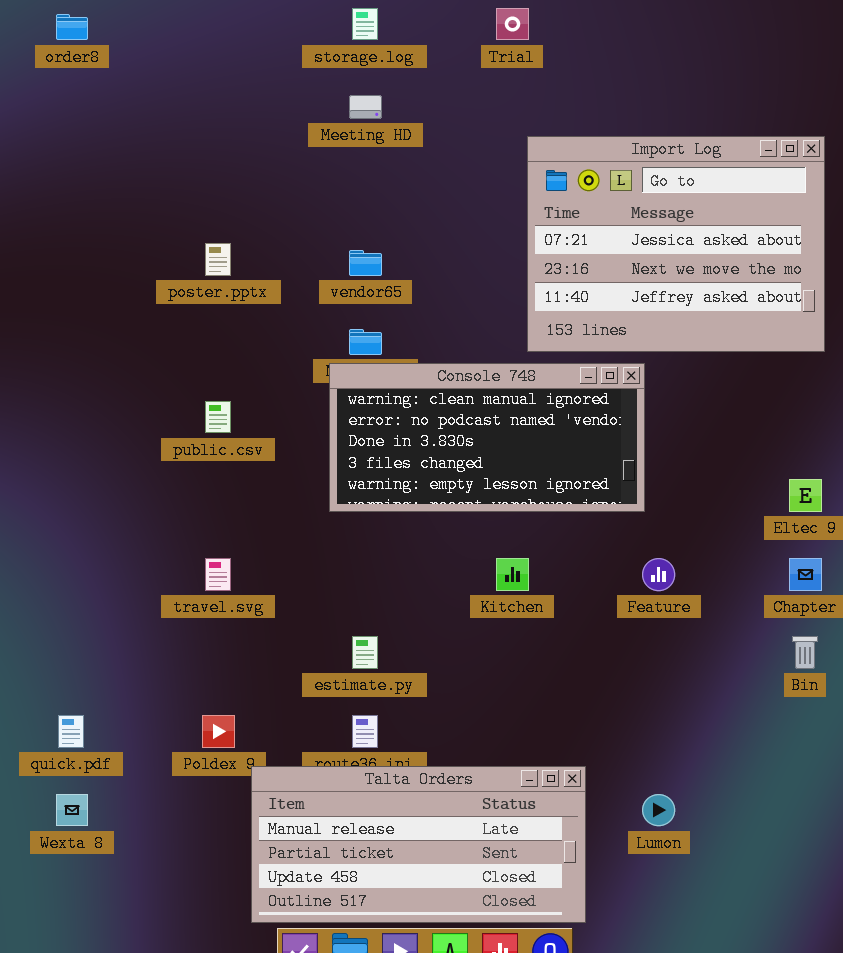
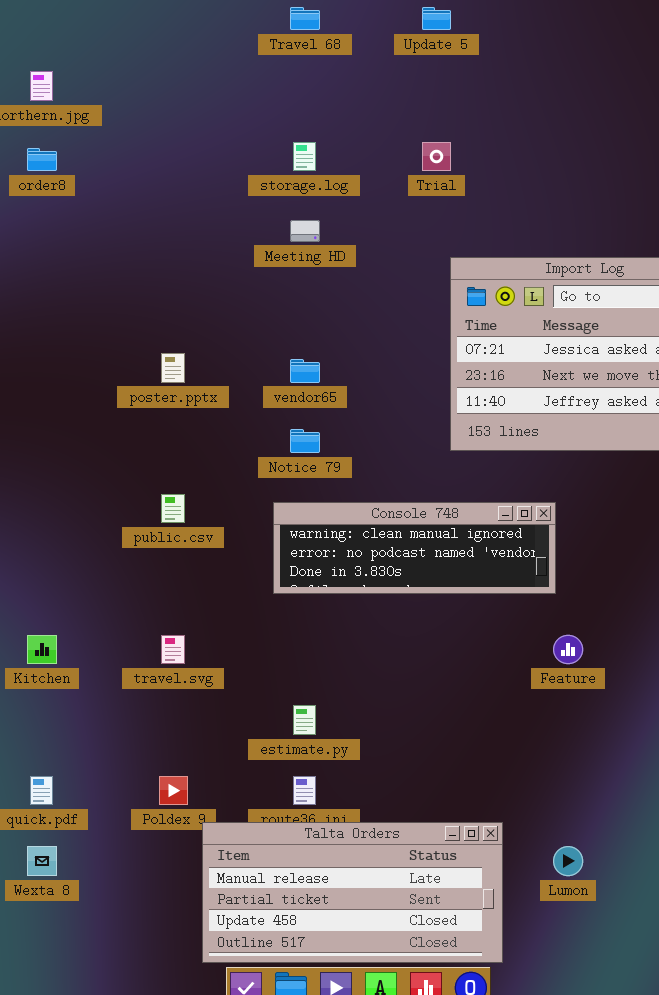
Console 748: [329,363,645,512] -> [273,502,556,594], resized
Kitchen: [496,558,529,591] -> [27,635,57,664], moved

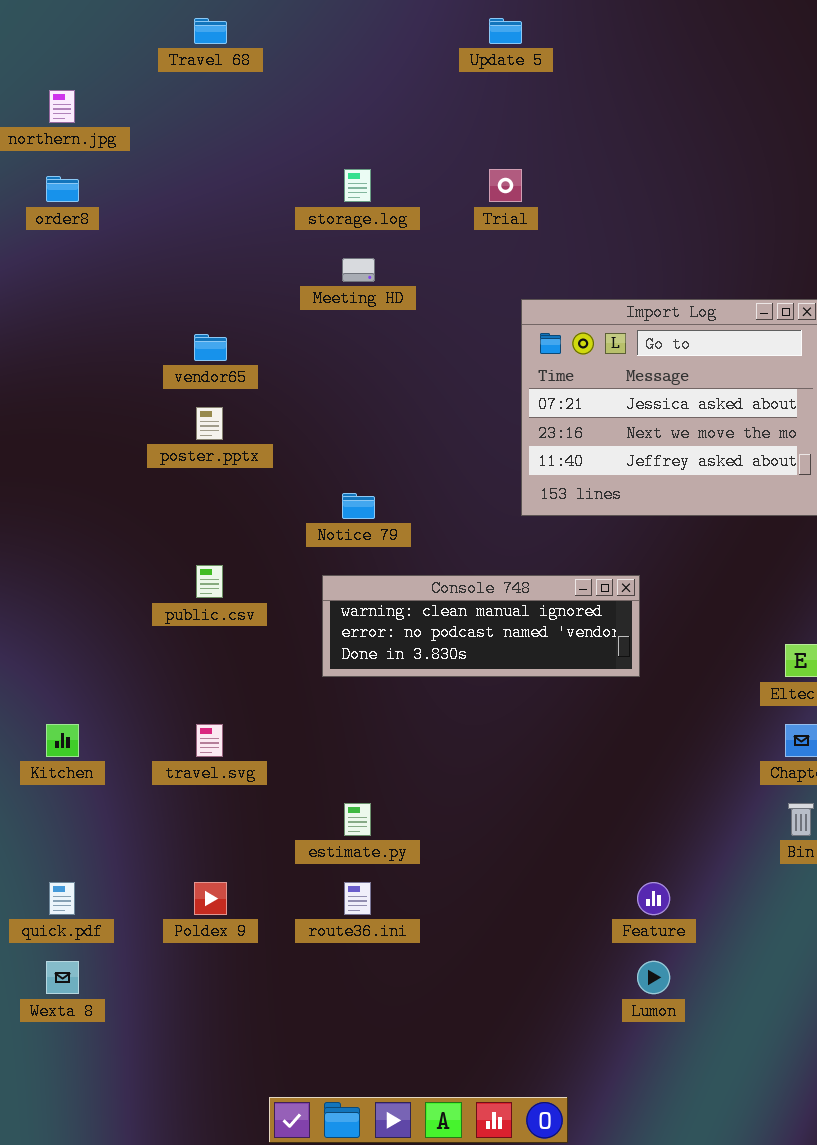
Travel 68: [290,7,320,30] -> [194,18,227,44], moved
vendor65: [290,359,320,383] -> [194,334,227,361], moved
Feature: [553,635,583,664] -> [637,882,670,915], moved
Talta Orders: [202,822,503,963] -> none, closed

